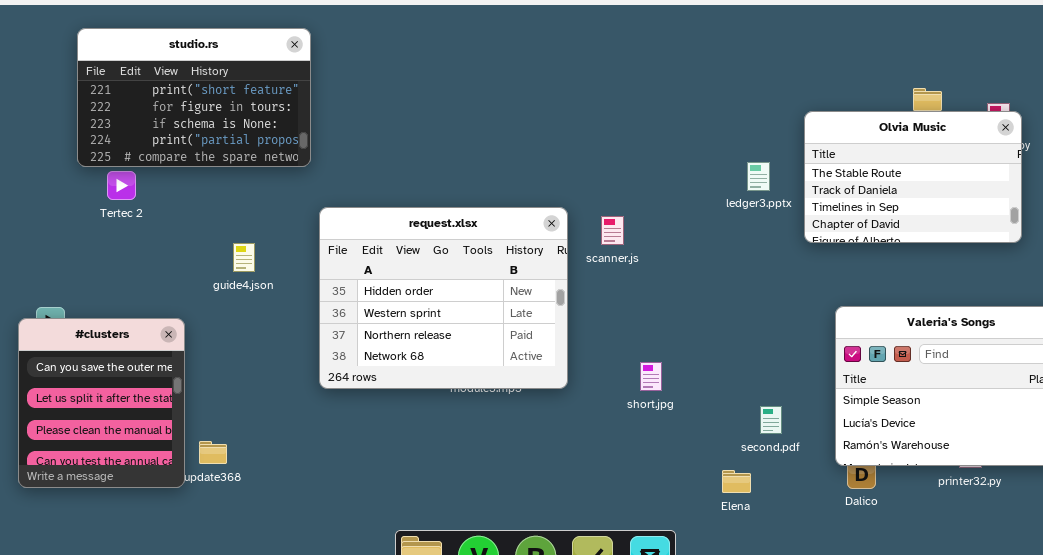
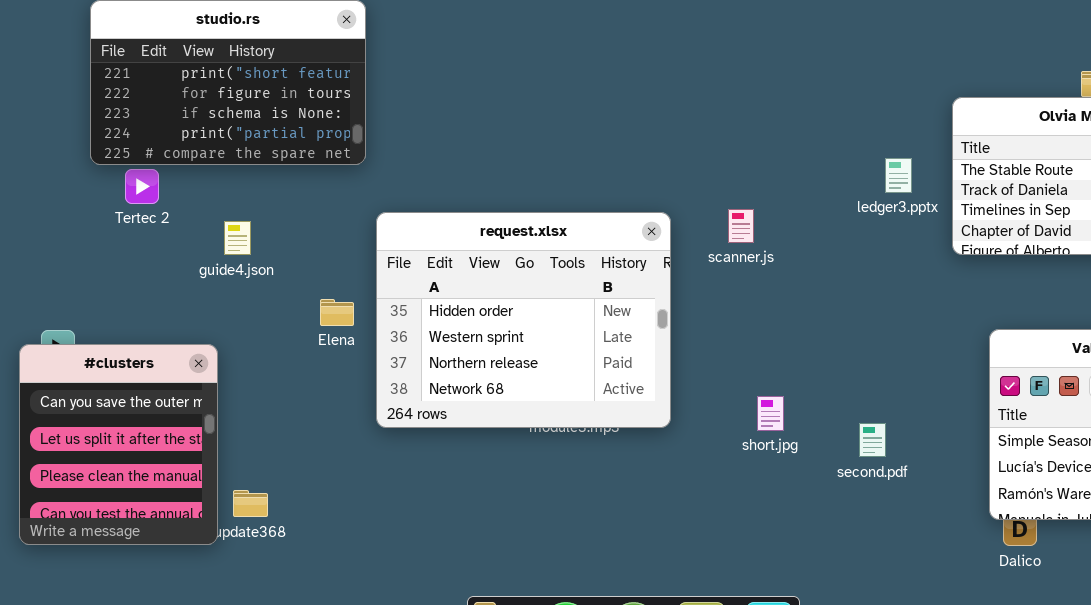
scanner.js: [601,216,624,245] -> [728,209,754,243], moved
guide4.json: [233,243,255,272] -> [224,221,251,255], moved
second.pdf: [760,406,782,434] -> [859,423,886,457], moved
Elena: [722,470,751,493] -> [320,299,354,326], moved

